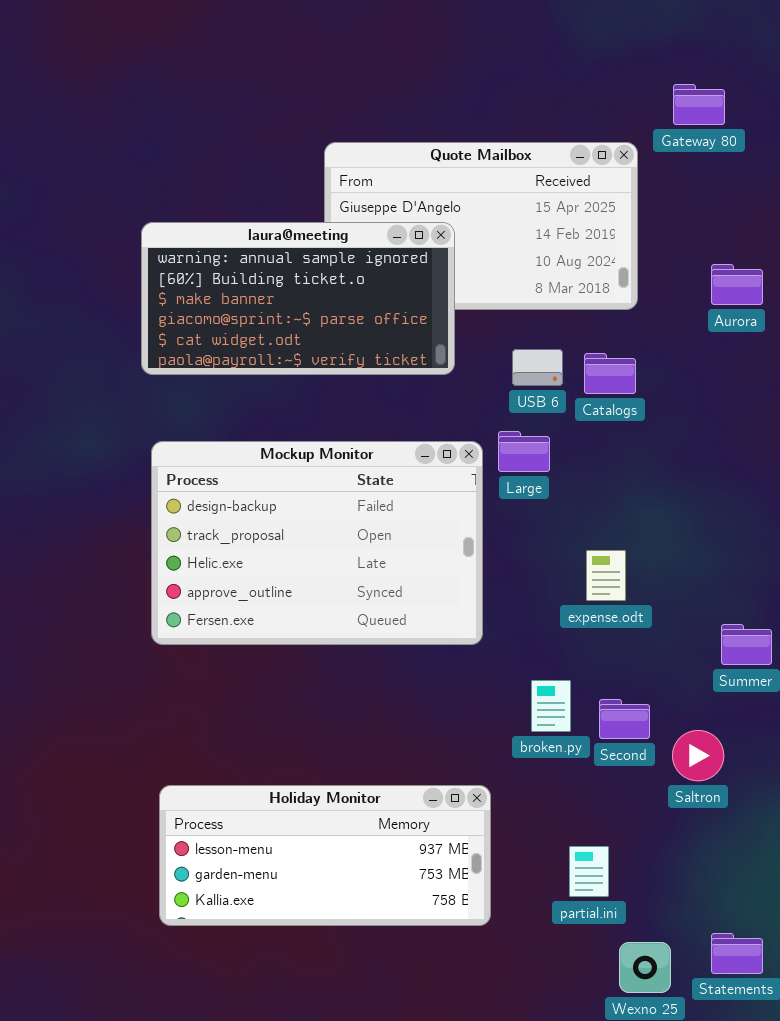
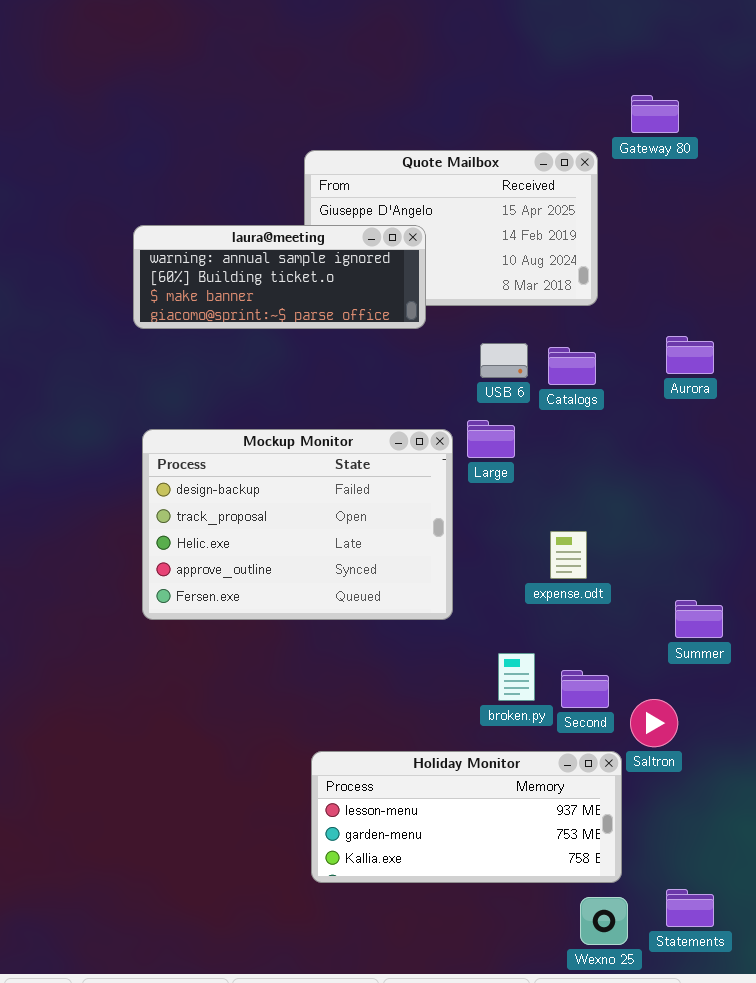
laura@meeting: [141,222,455,375] -> [133,225,426,329], resized
Aurora: [711,264,763,305] -> [666,336,714,374], moved
Holiday Monitor: [159,785,491,926] -> [311,751,622,883], moved

